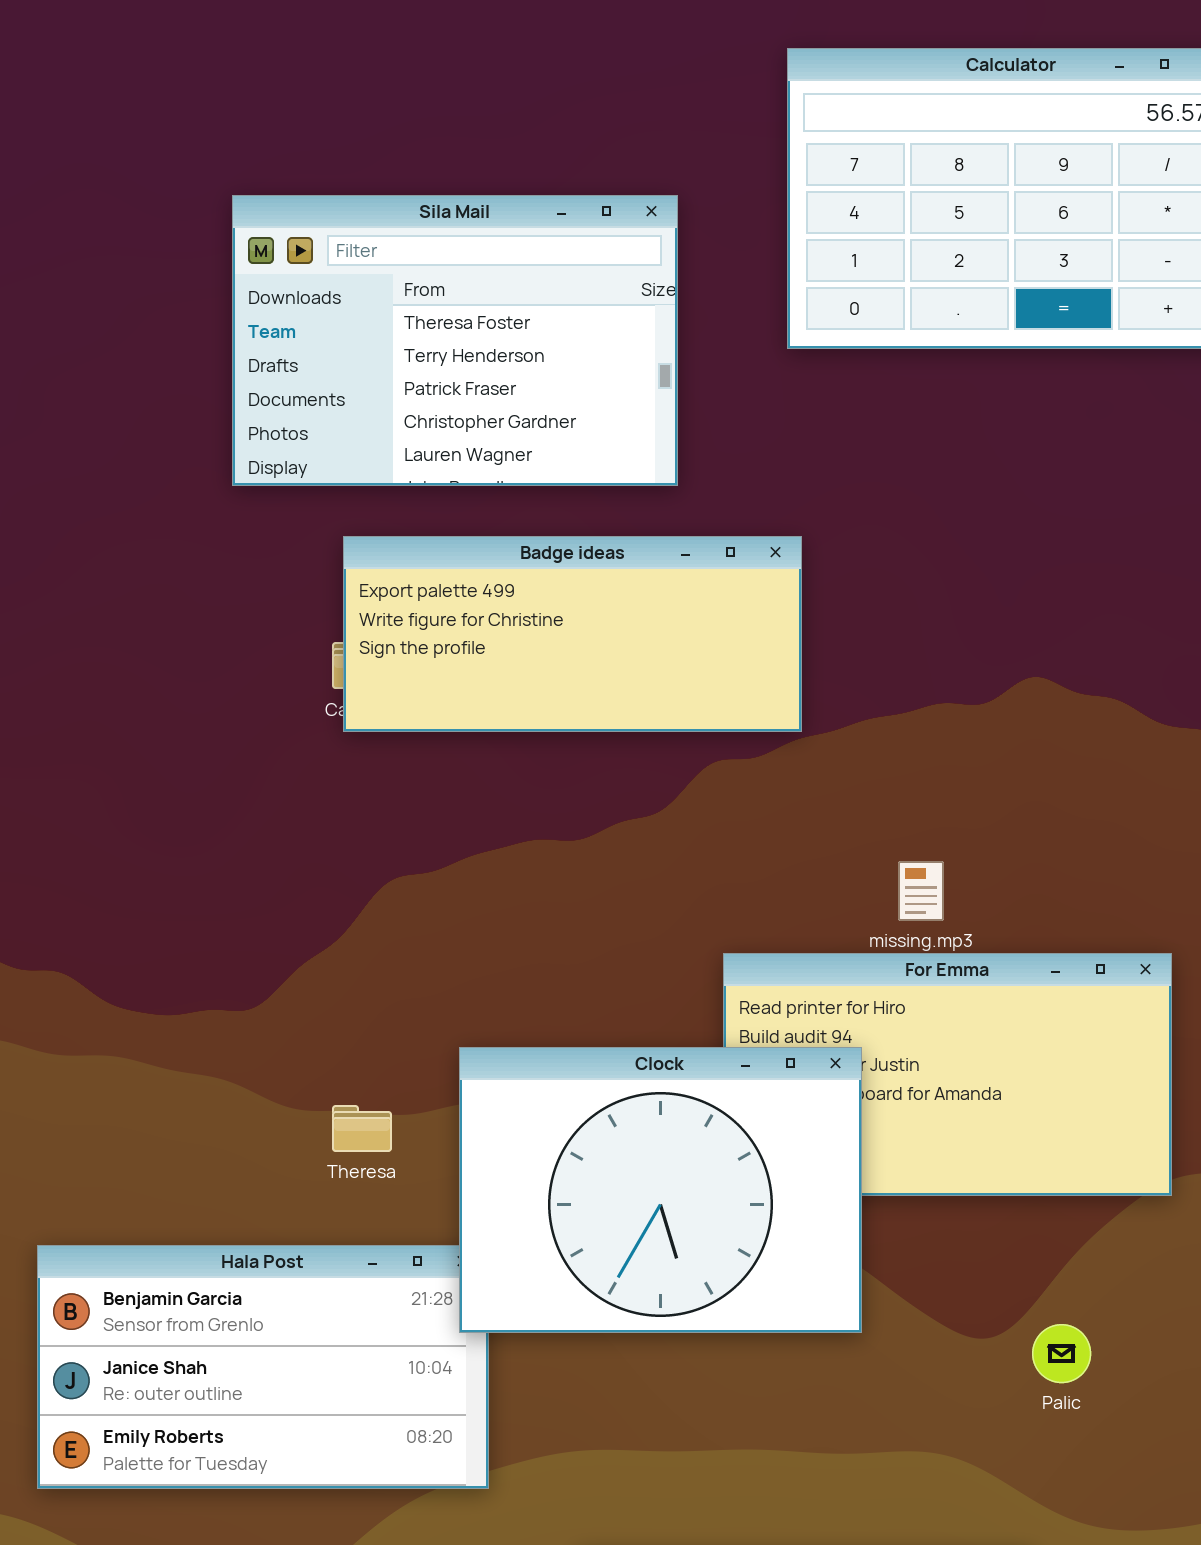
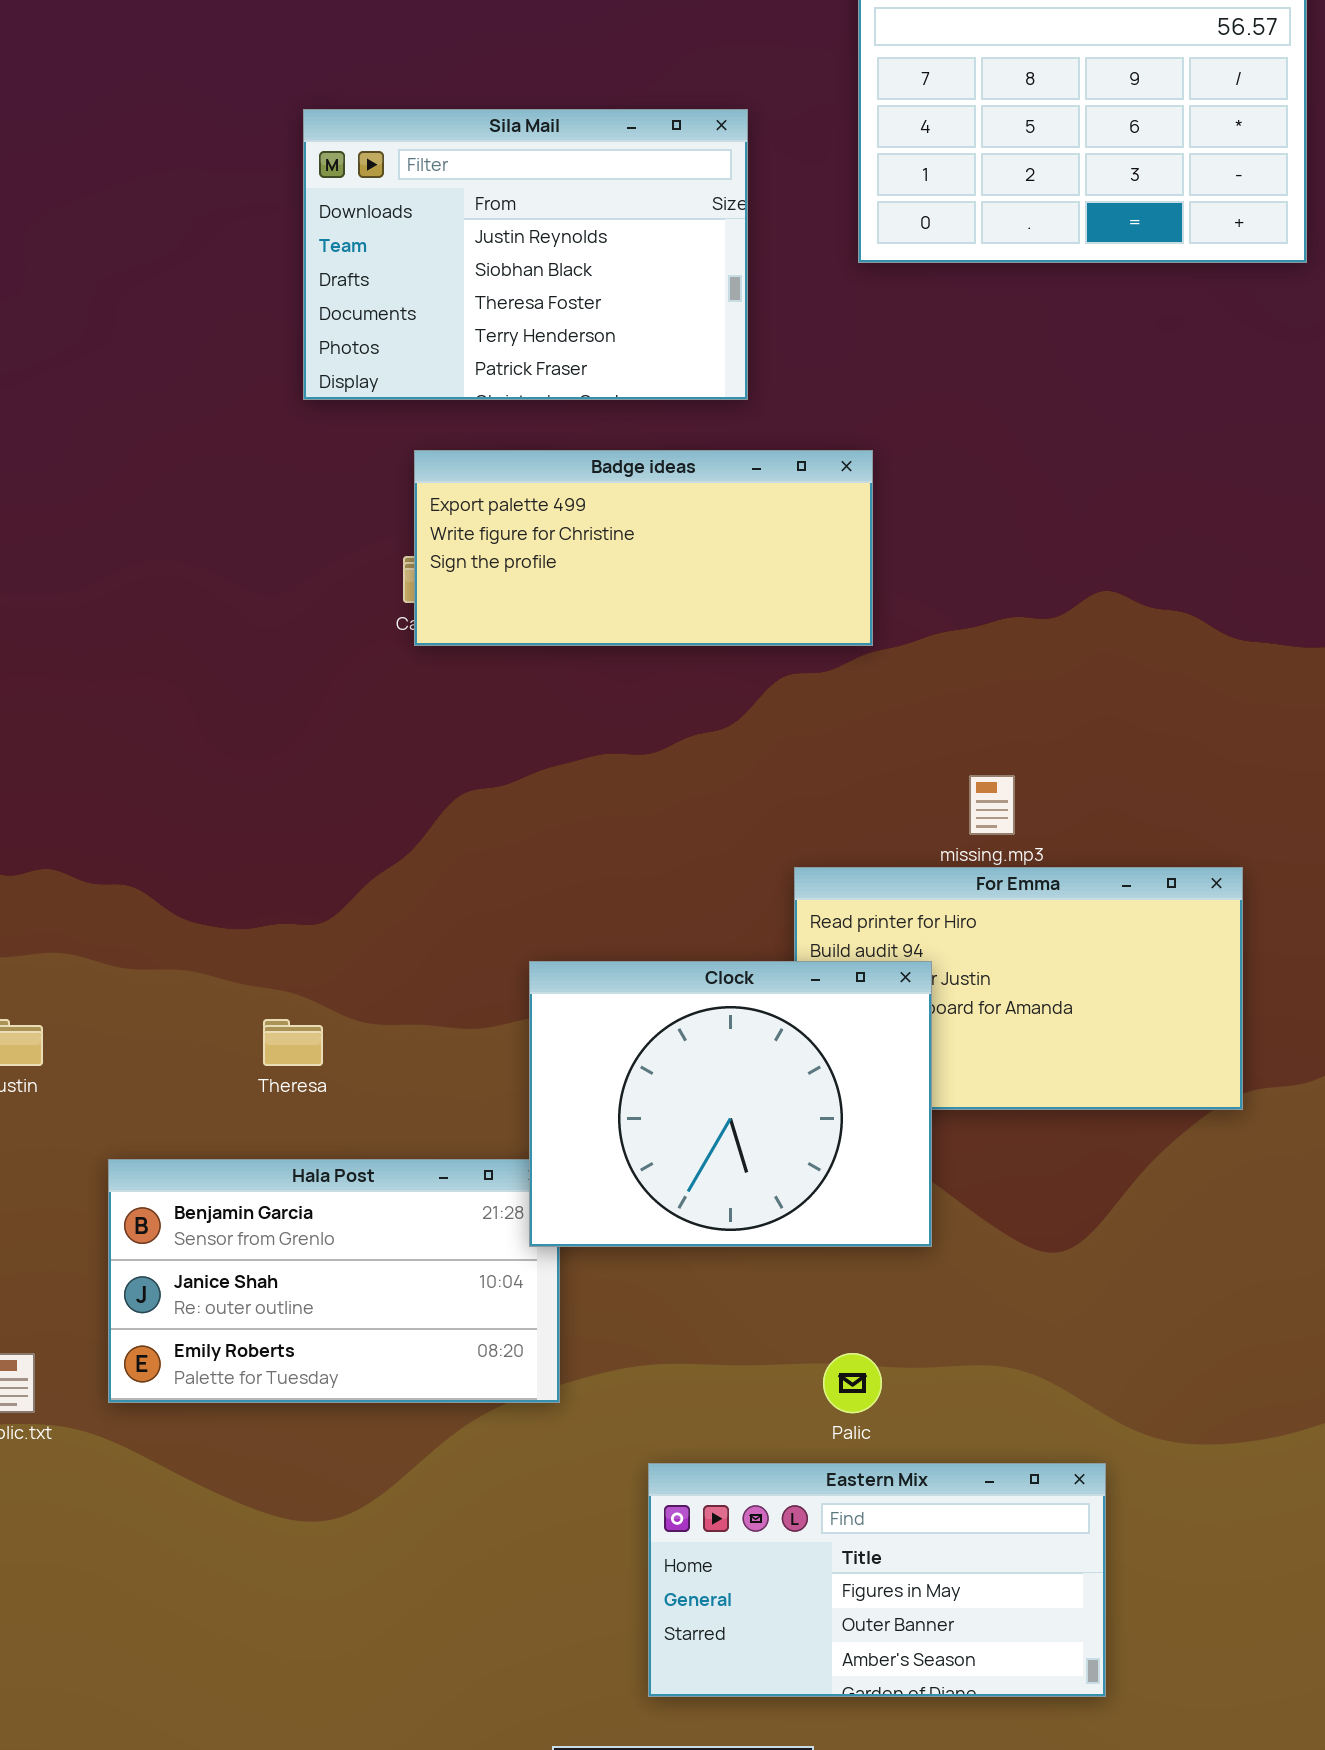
Sila Mail: [232,195,678,486] -> [303,109,748,400], scrolled up 2 rows
Theresa: [332,1105,392,1152] -> [263,1019,323,1066], moved
Palic: [1032,1324,1091,1383] -> [823,1353,882,1413], moved

